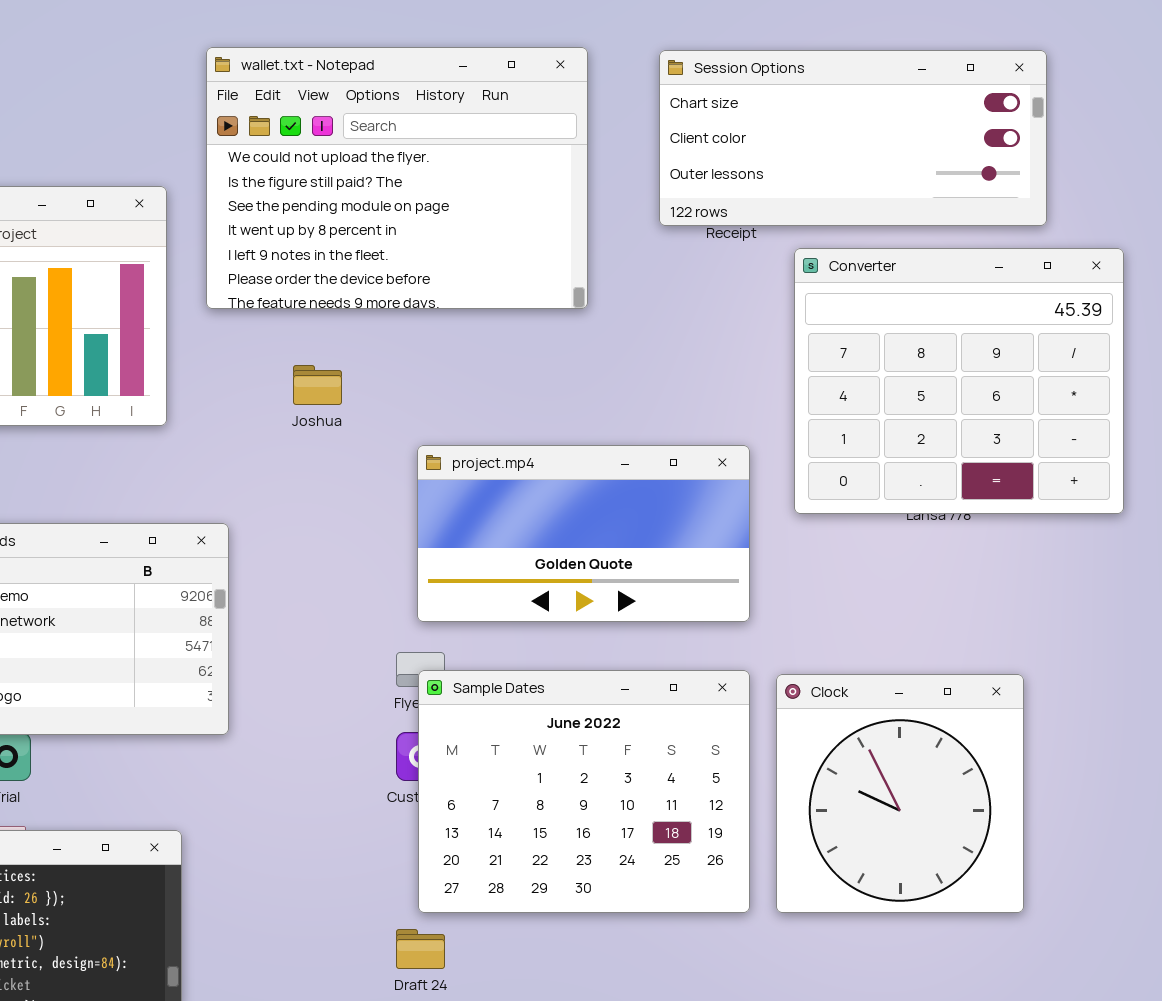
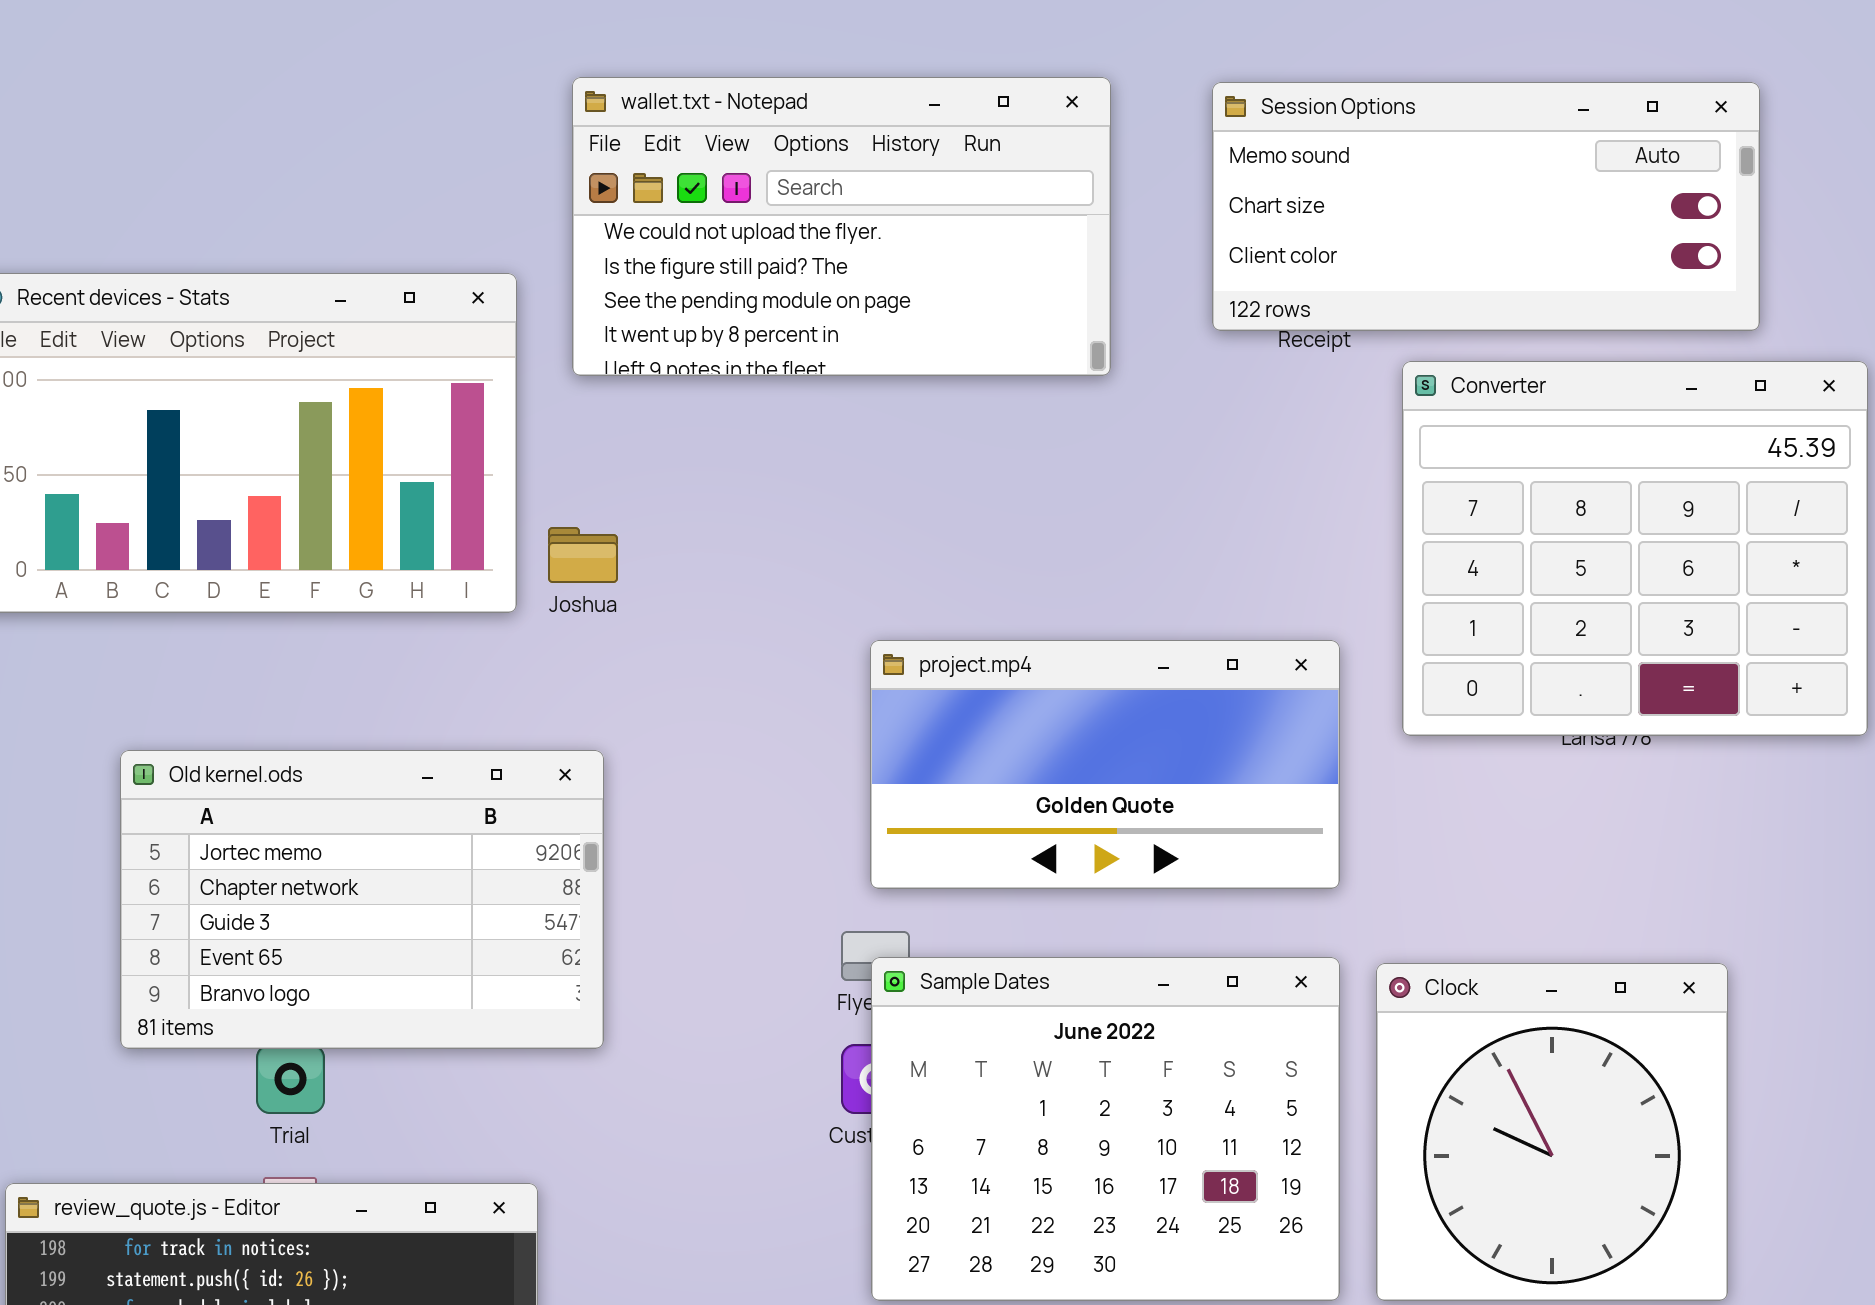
wallet.txt - Notepad: [206,47,588,309] -> [572,77,1111,376], resized
Session Options: [659,50,1047,226] -> [1212,82,1760,331], scrolled up 1 row
Joshua: [293,365,342,405] -> [548,527,618,583], moved

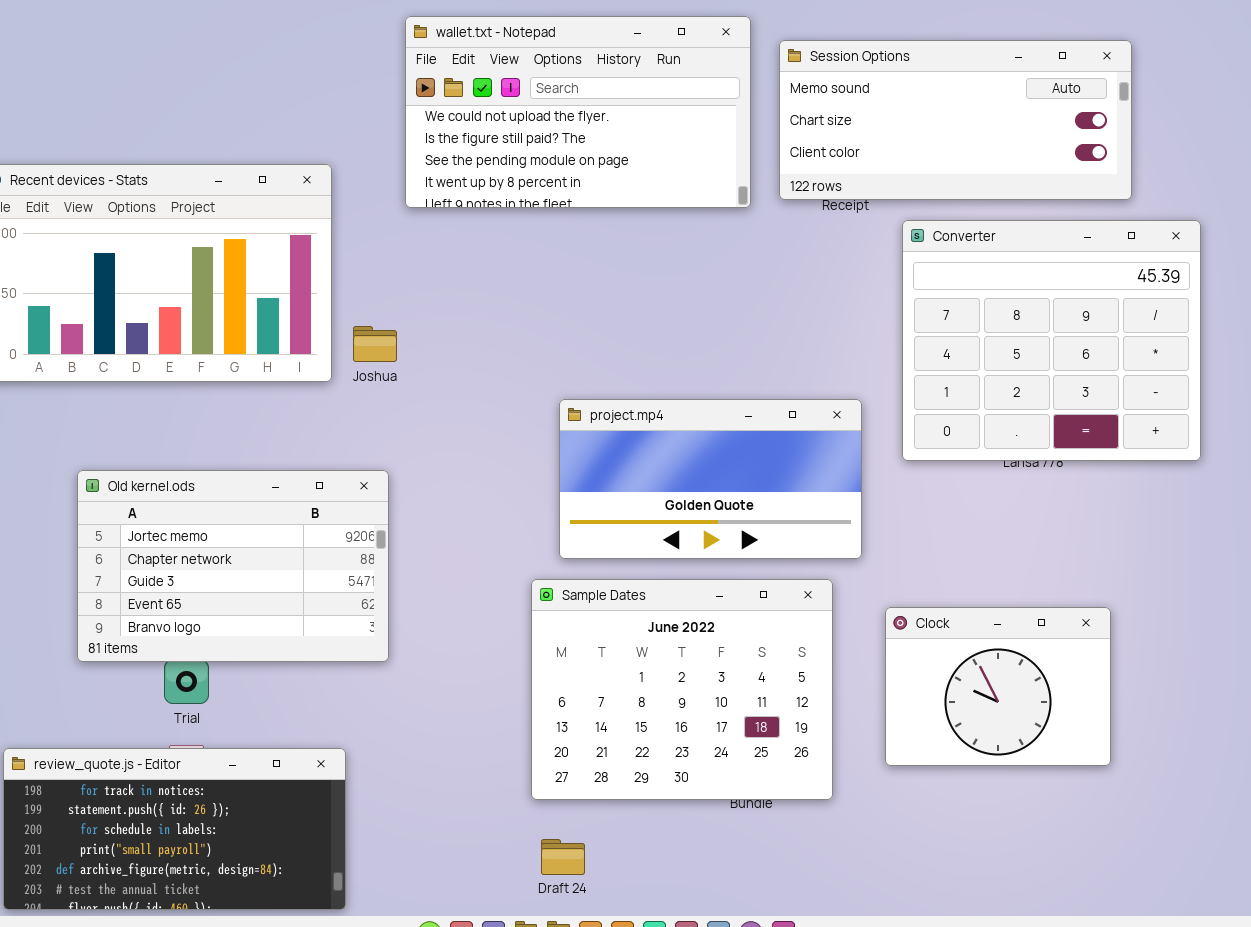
wallet.txt - Notepad: [572,77,1111,376] -> [405,16,751,208], moved
Sample Dates: [871,957,1340,1301] -> [531,579,833,800], moved
Clock: [1376,963,1728,1301] -> [885,607,1111,766], resized

